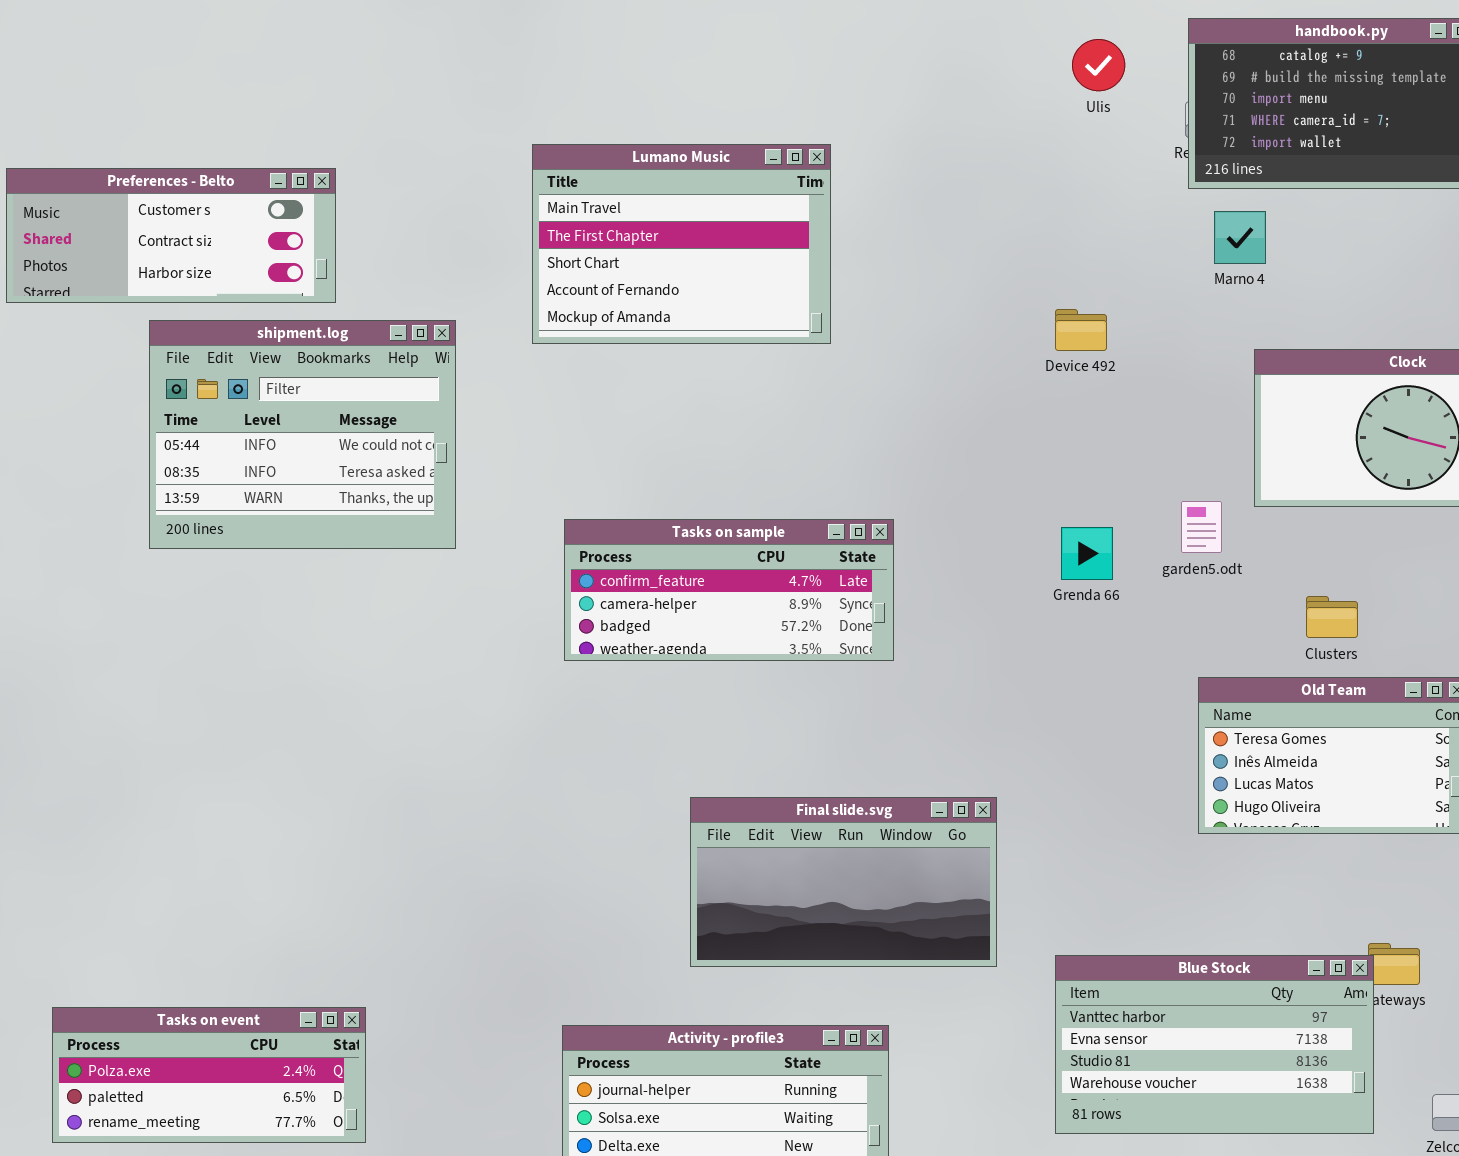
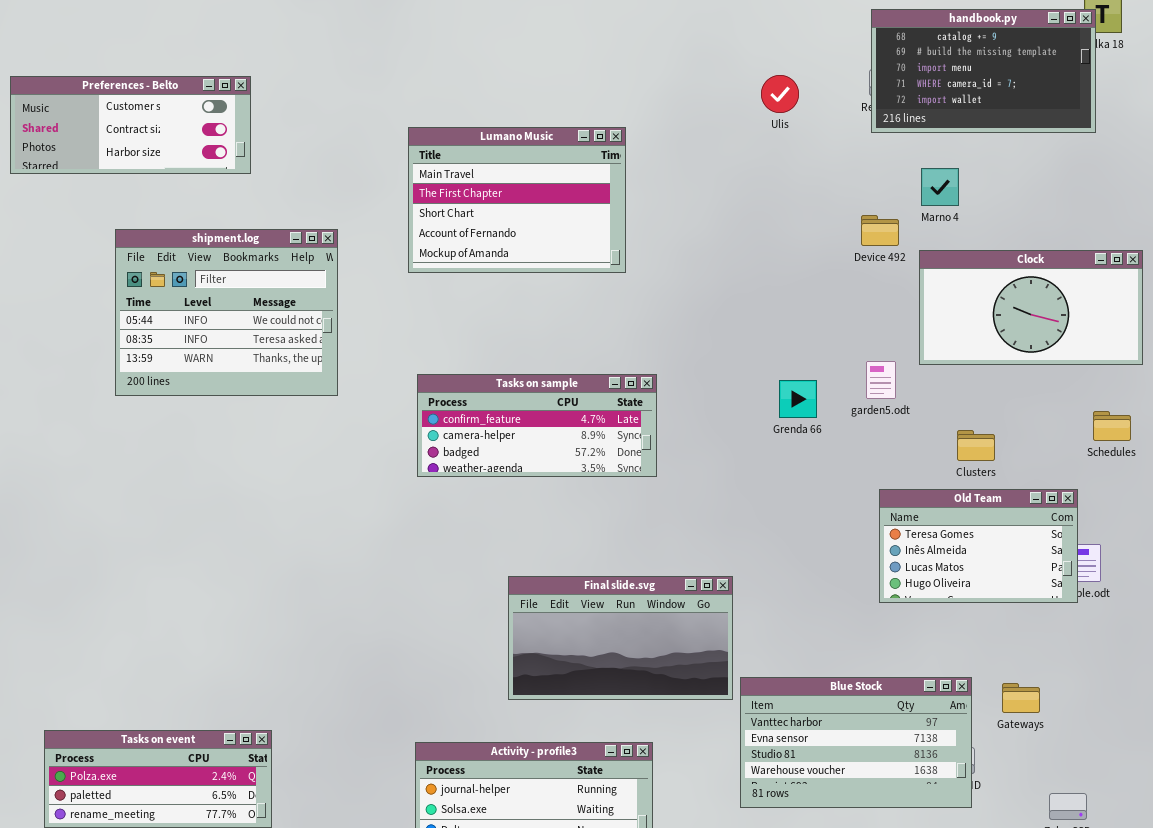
Ulis: [1072,39,1125,91] -> [761,75,799,113], moved
Lumano Music: [532,144,831,344] -> [408,127,626,273], moved
Preferences - Belto: [6,168,336,303] -> [10,76,251,174], moved
Marno 4: [1214,211,1266,264] -> [921,168,959,206], moved
Device 492: [1055,309,1107,351] -> [861,215,899,246], moved
Blue Stock: [1055,955,1374,1134] -> [740,677,972,808], moved

